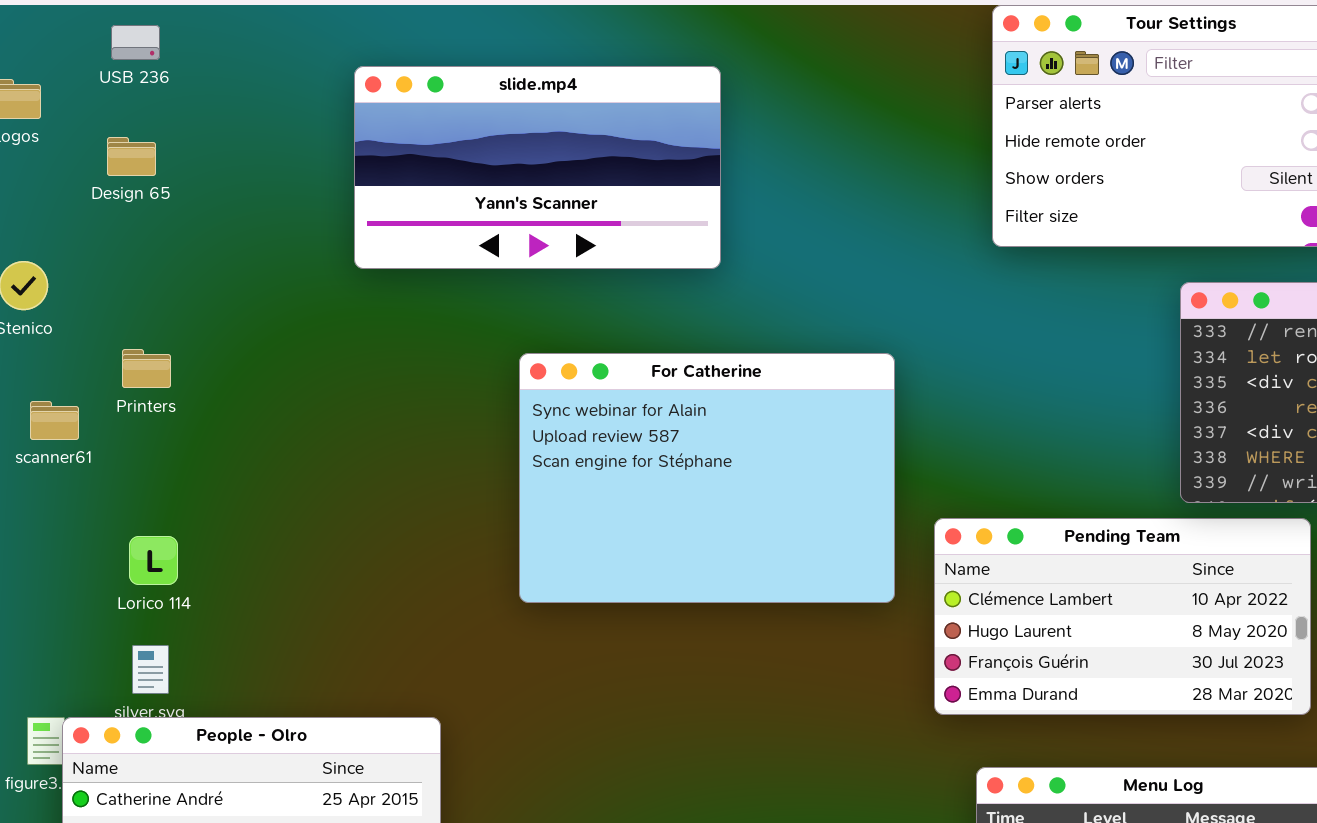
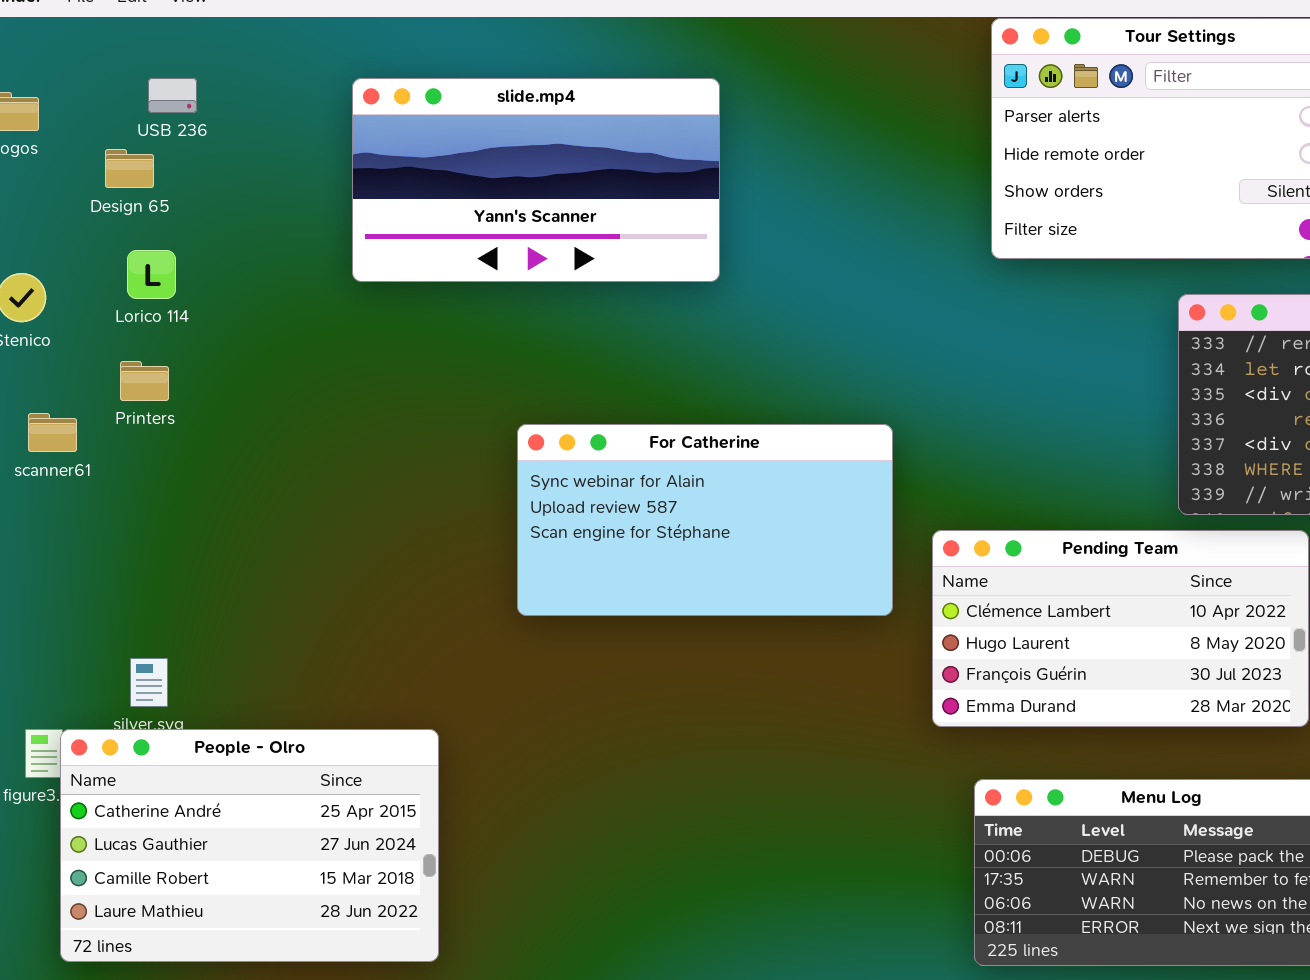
USB 236: [111,25,160,60] -> [148,78,197,113], moved
For Catherine: [519,353,895,603] -> [517,424,893,616], resized
Lorico 114: [129,536,178,585] -> [127,250,176,299], moved

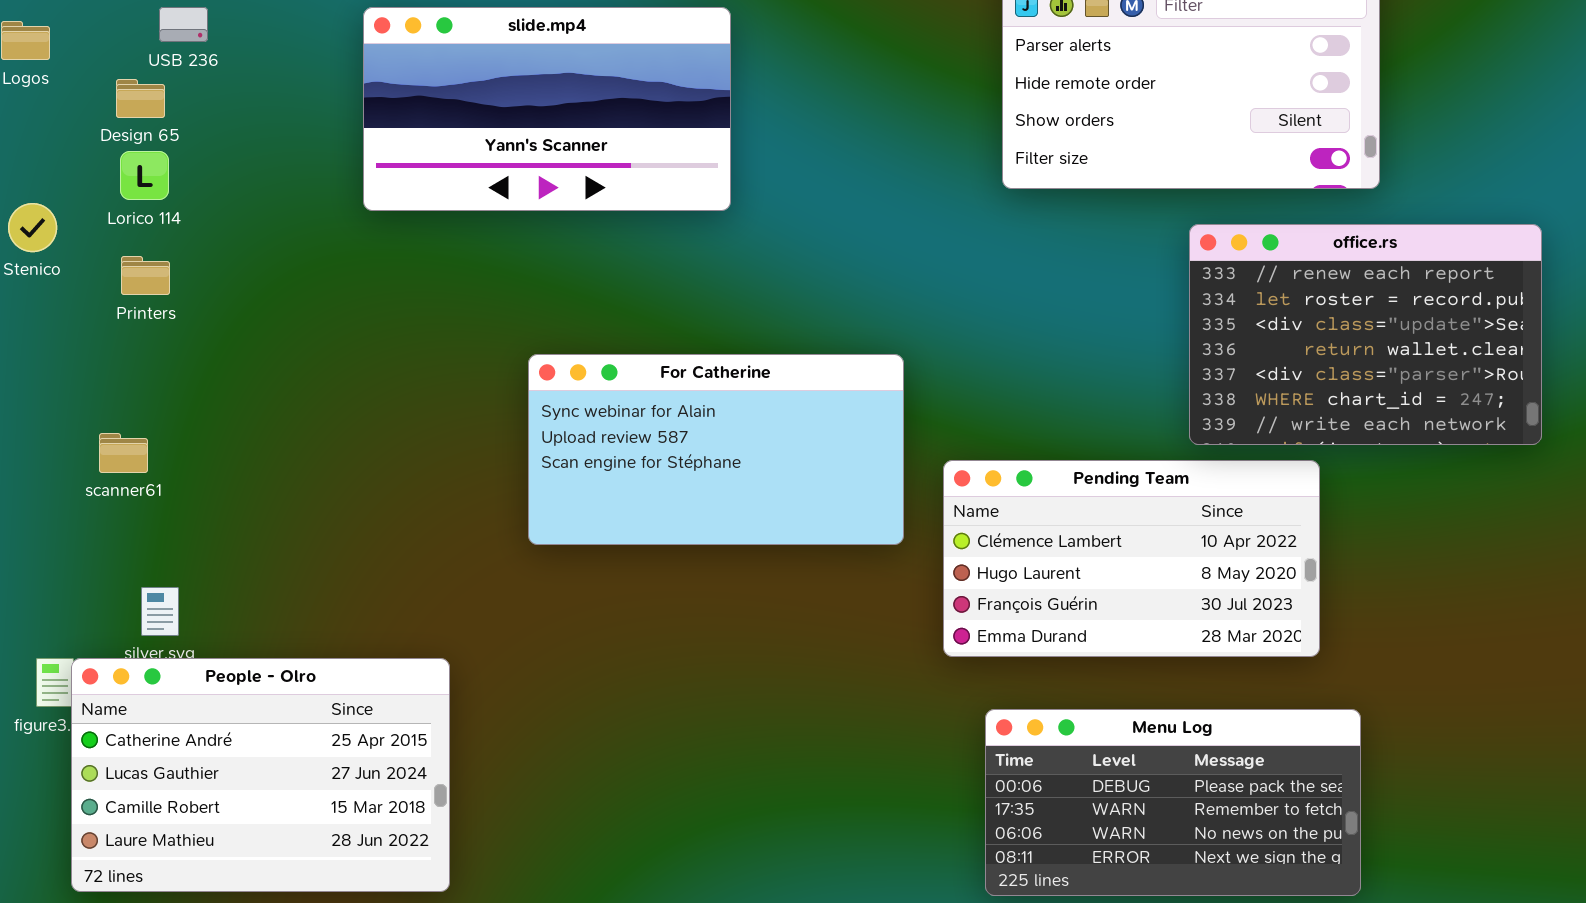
Lorico 114: [127,250,176,299] -> [120,151,169,200], moved
Printers: [120,361,169,401] -> [121,256,170,295], moved
scanner61: [28,413,77,452] -> [99,433,148,473], moved

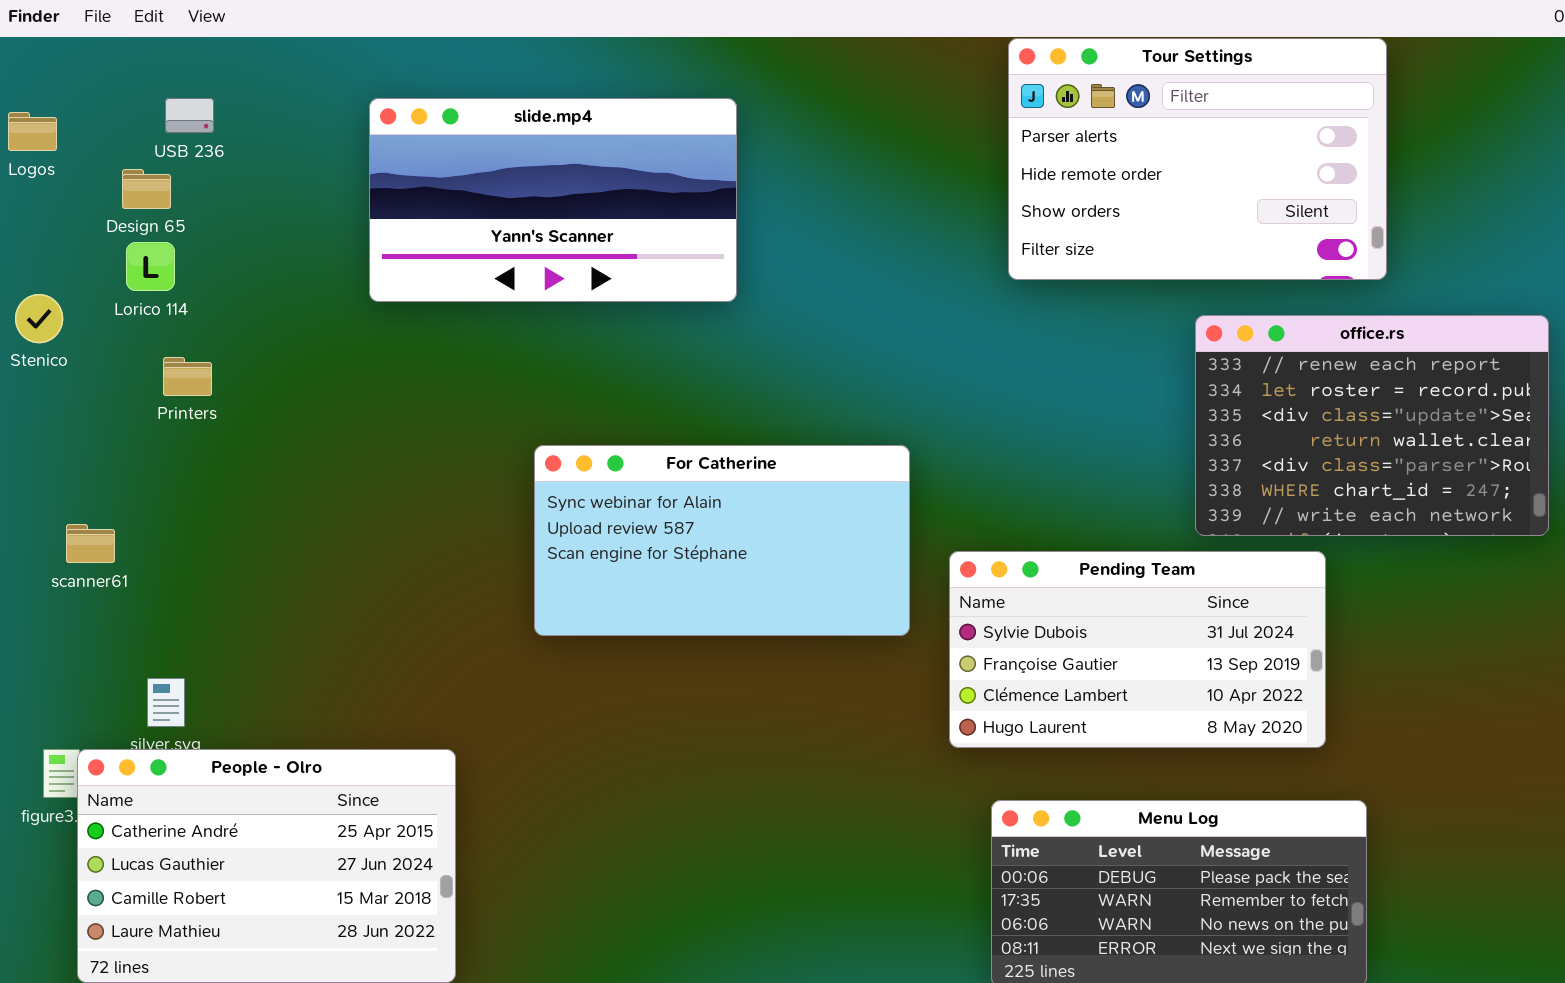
Printers: [121,256,170,295] -> [163,357,212,396], moved
scanner61: [99,433,148,473] -> [66,524,115,563], moved
Pending Team: [943,460,1320,657] -> [949,551,1326,748], scrolled up 2 rows

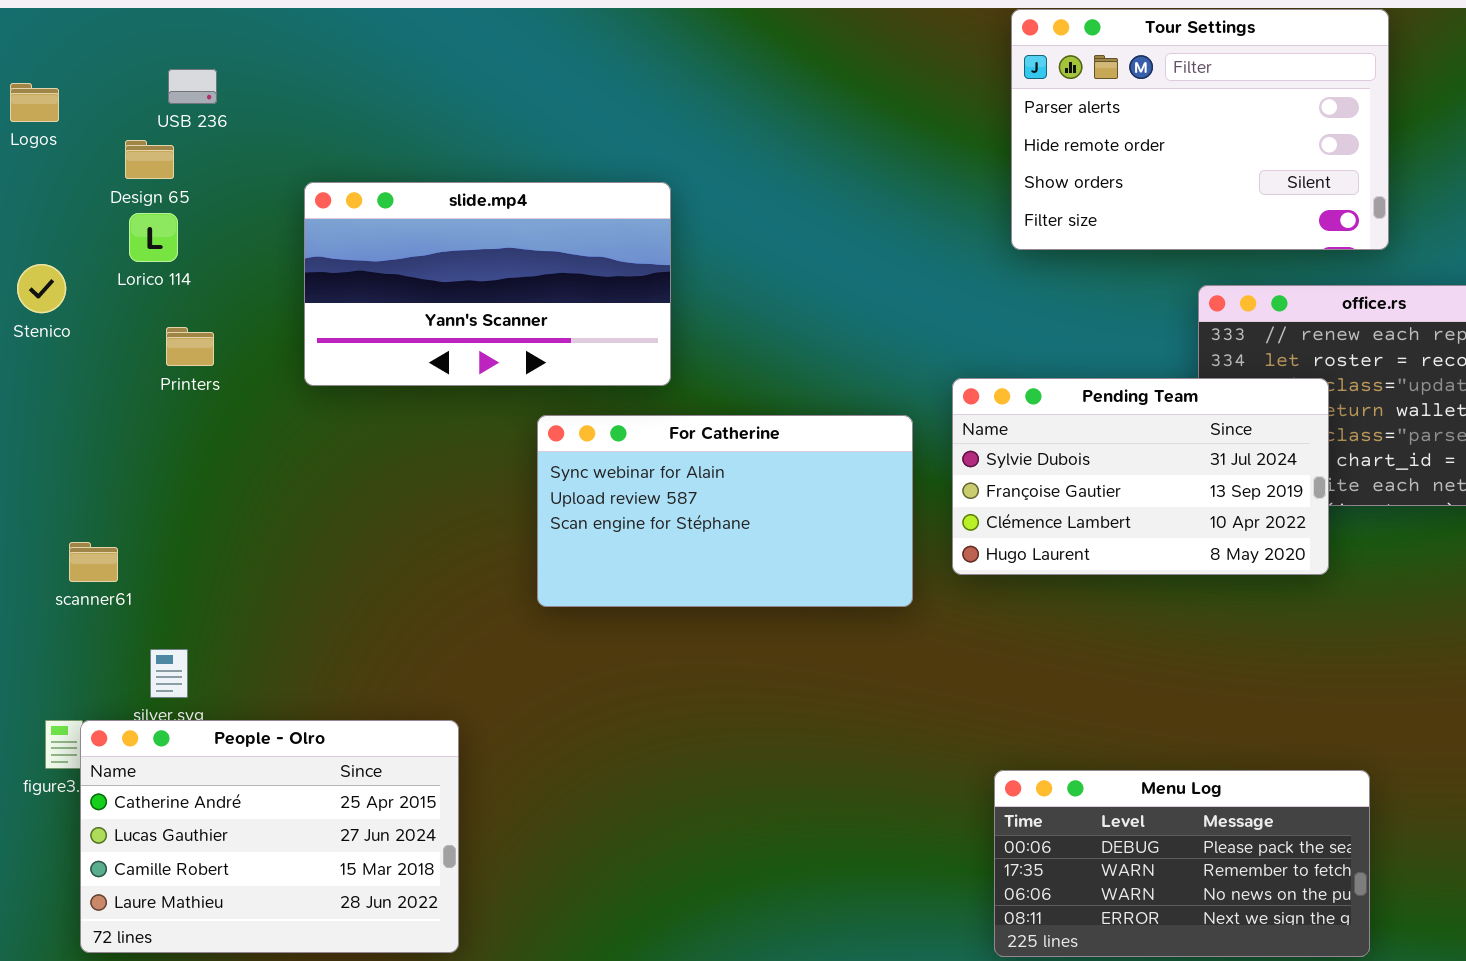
slide.mp4: [369,98,737,302] -> [304,182,671,386], moved
scanner61: [66,524,115,563] -> [69,542,118,582], moved
Pending Team: [949,551,1326,748] -> [952,378,1329,575], moved

